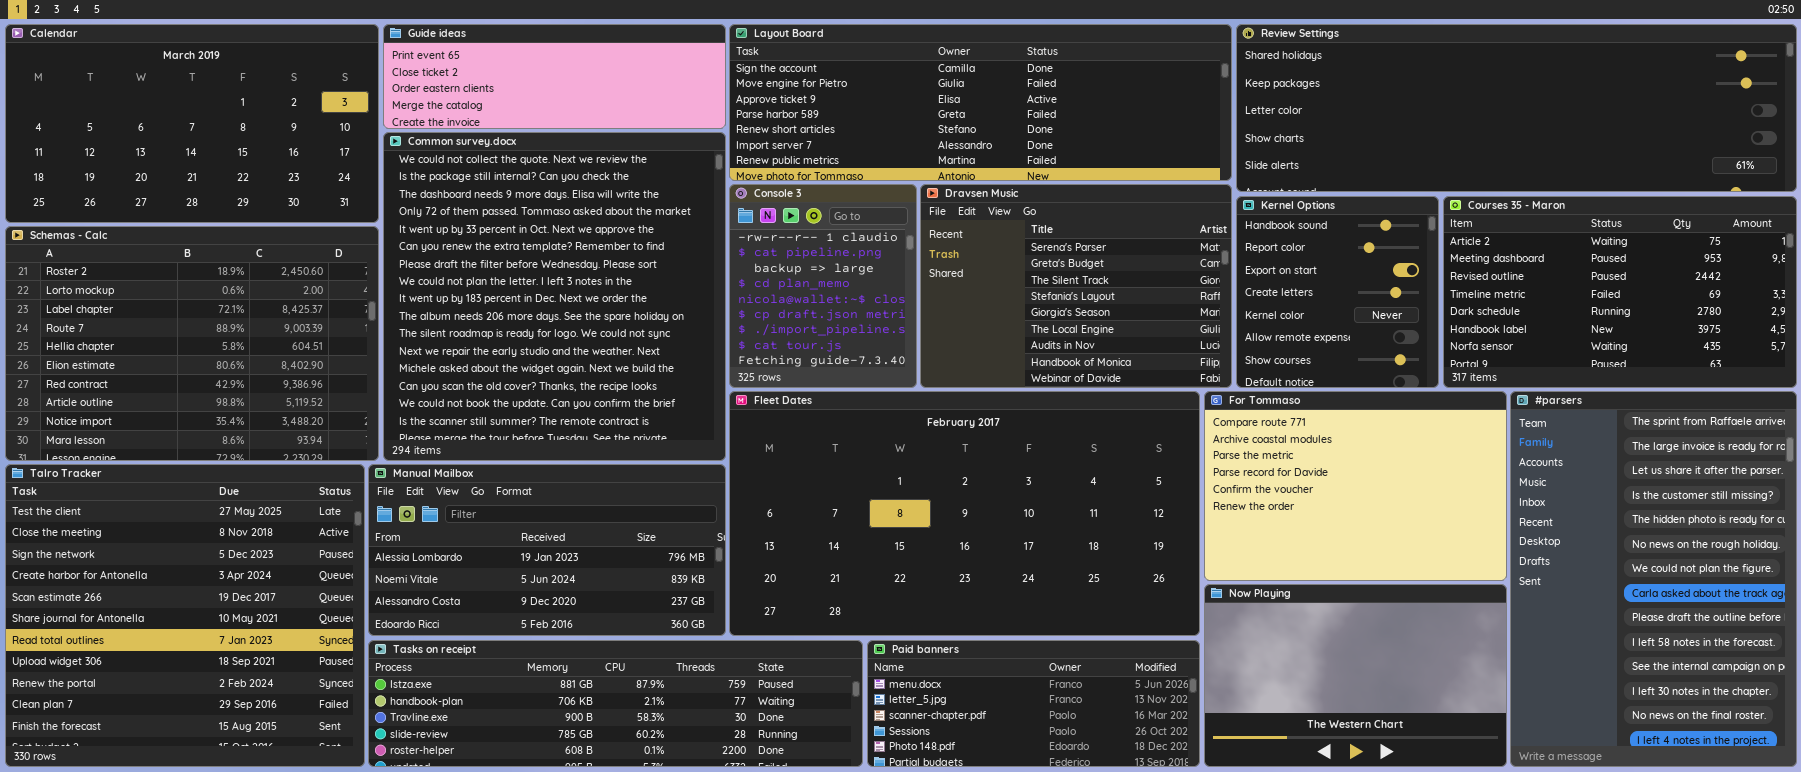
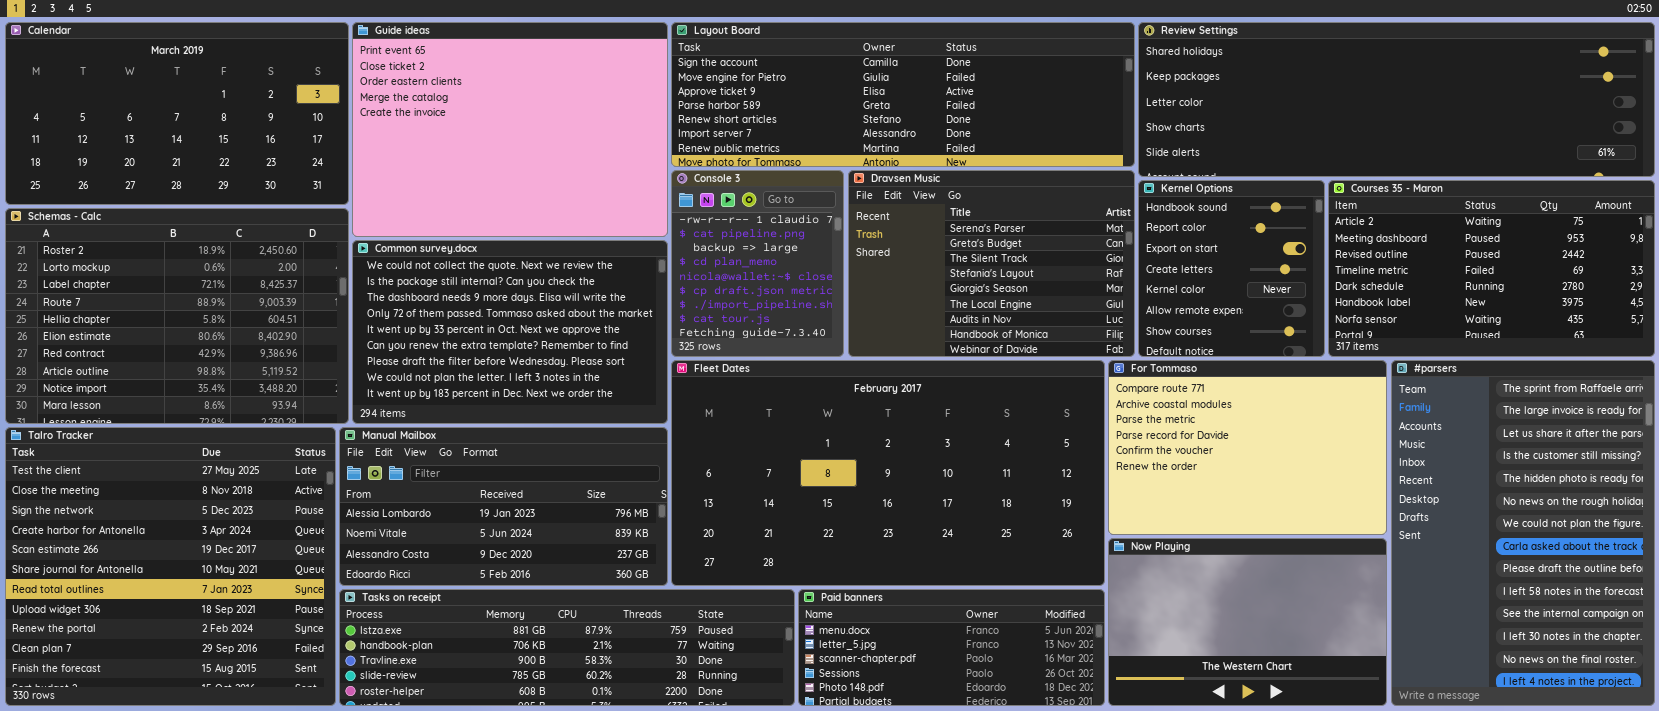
Guide ideas: [383,24,726,129] -> [352,22,668,237], resized
Common survey.docx: [383,132,726,461] -> [352,240,668,424], resized

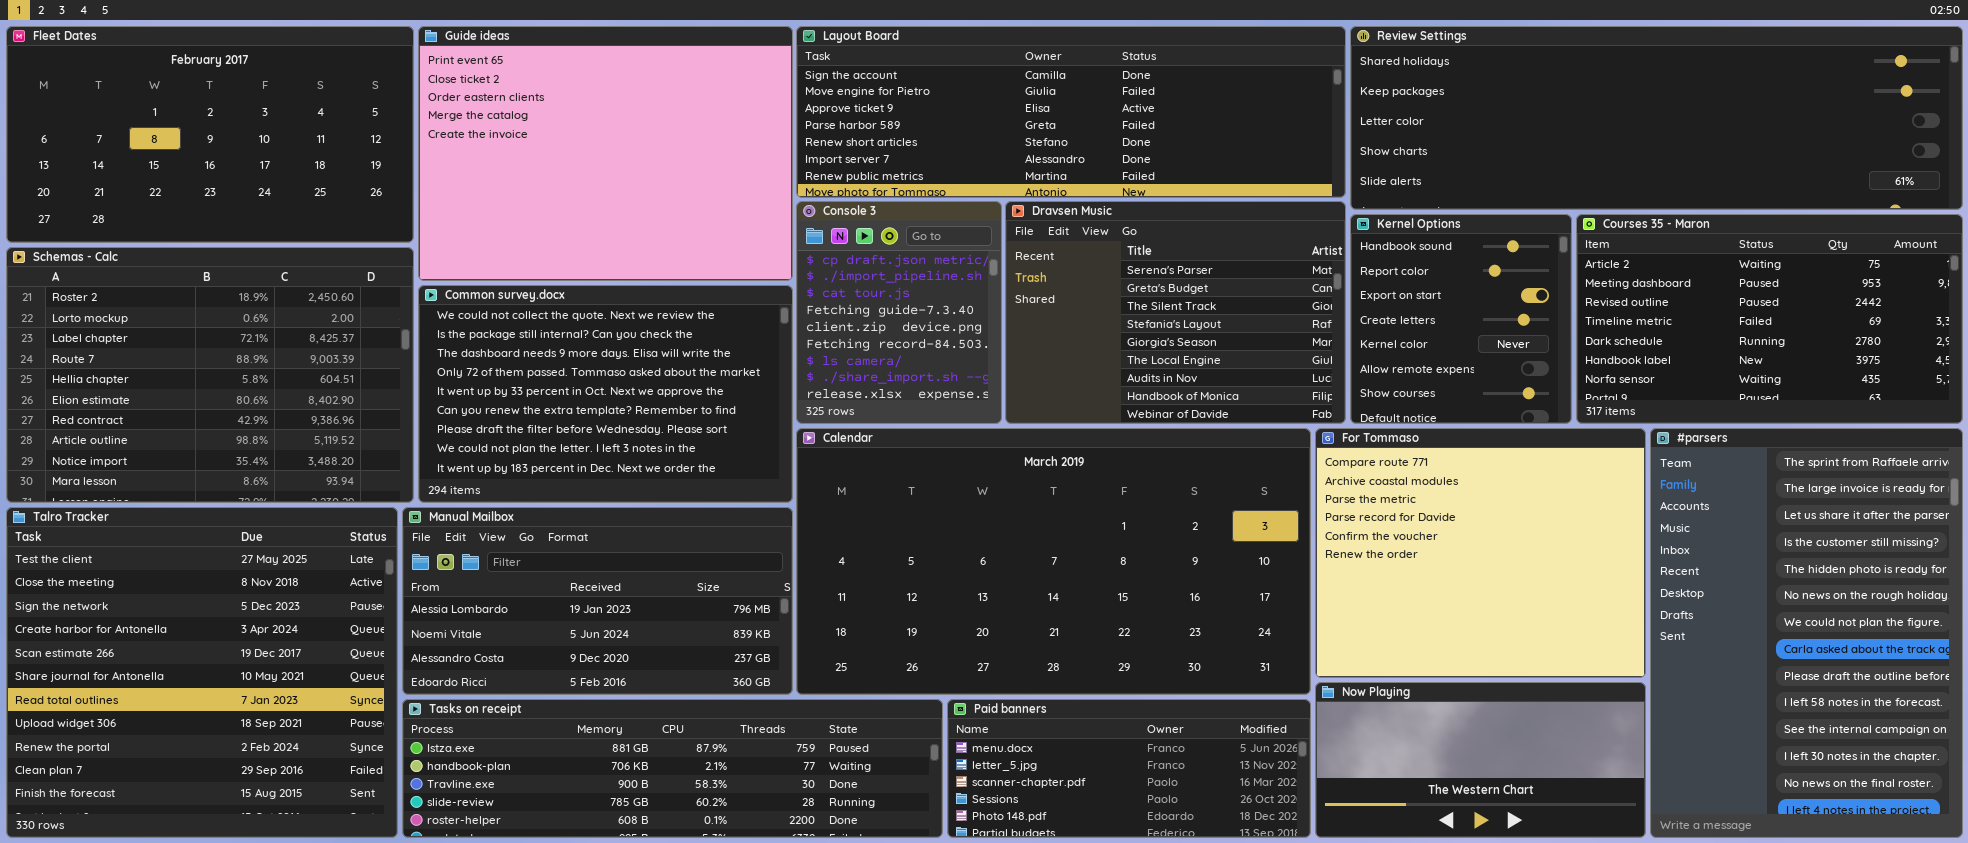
Calendar: [5,22,349,205] -> [796,428,1311,695], moved, resized
Console 3: [671,170,844,357] -> [796,201,1002,424], scrolled down 5 rows
Fleet Dates: [671,360,1105,586] -> [6,26,414,243], moved, resized
For Tommaso: [1108,360,1387,535] -> [1315,428,1646,678], resized
Now Playing: [1108,538,1387,706] -> [1315,682,1646,838], resized

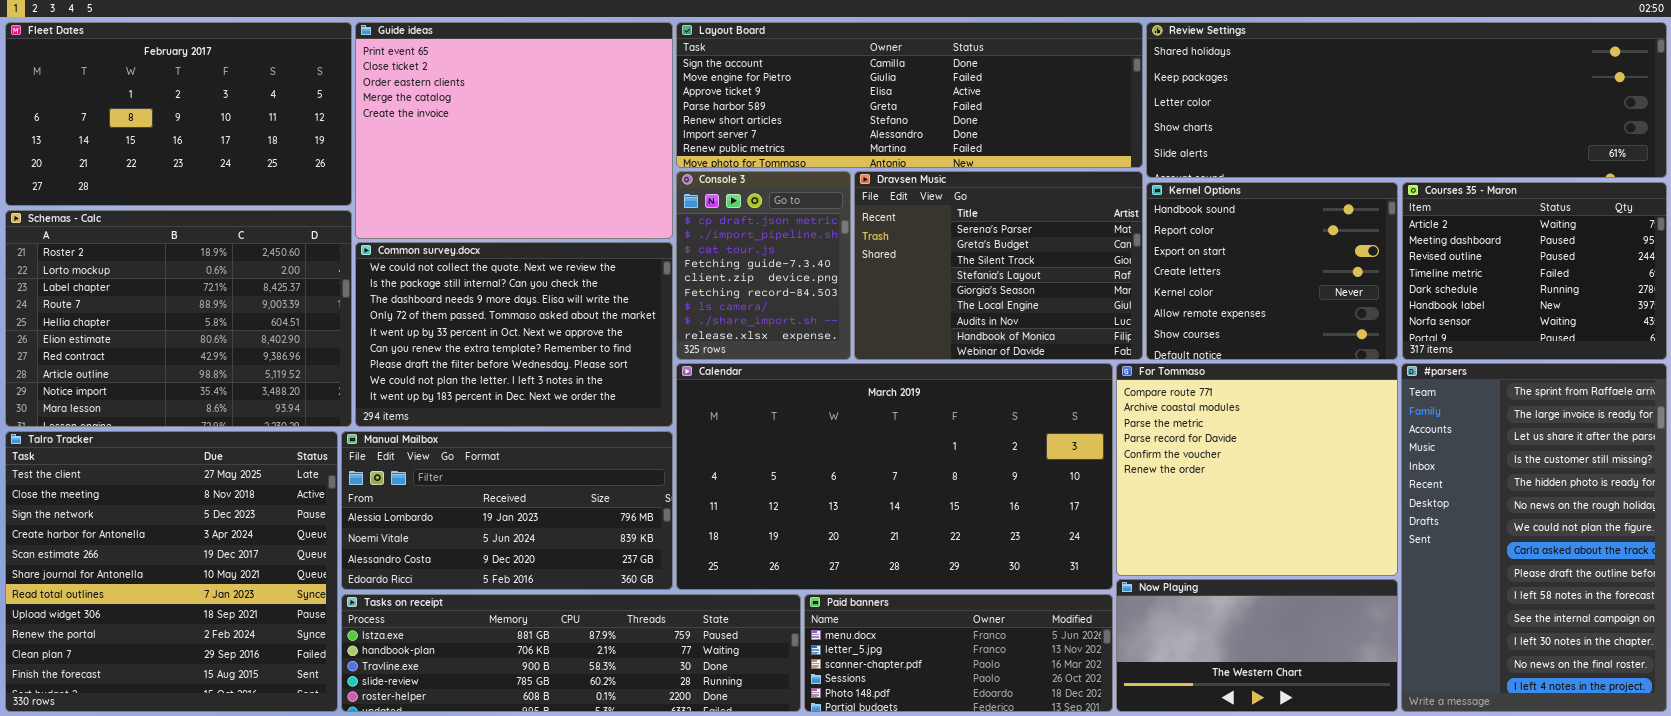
Kernel Options: [1350,214,1572,424] -> [1146,182,1398,360], resized
Courses 35 - Maron: [1576,214,1963,424] -> [1402,182,1667,360], resized

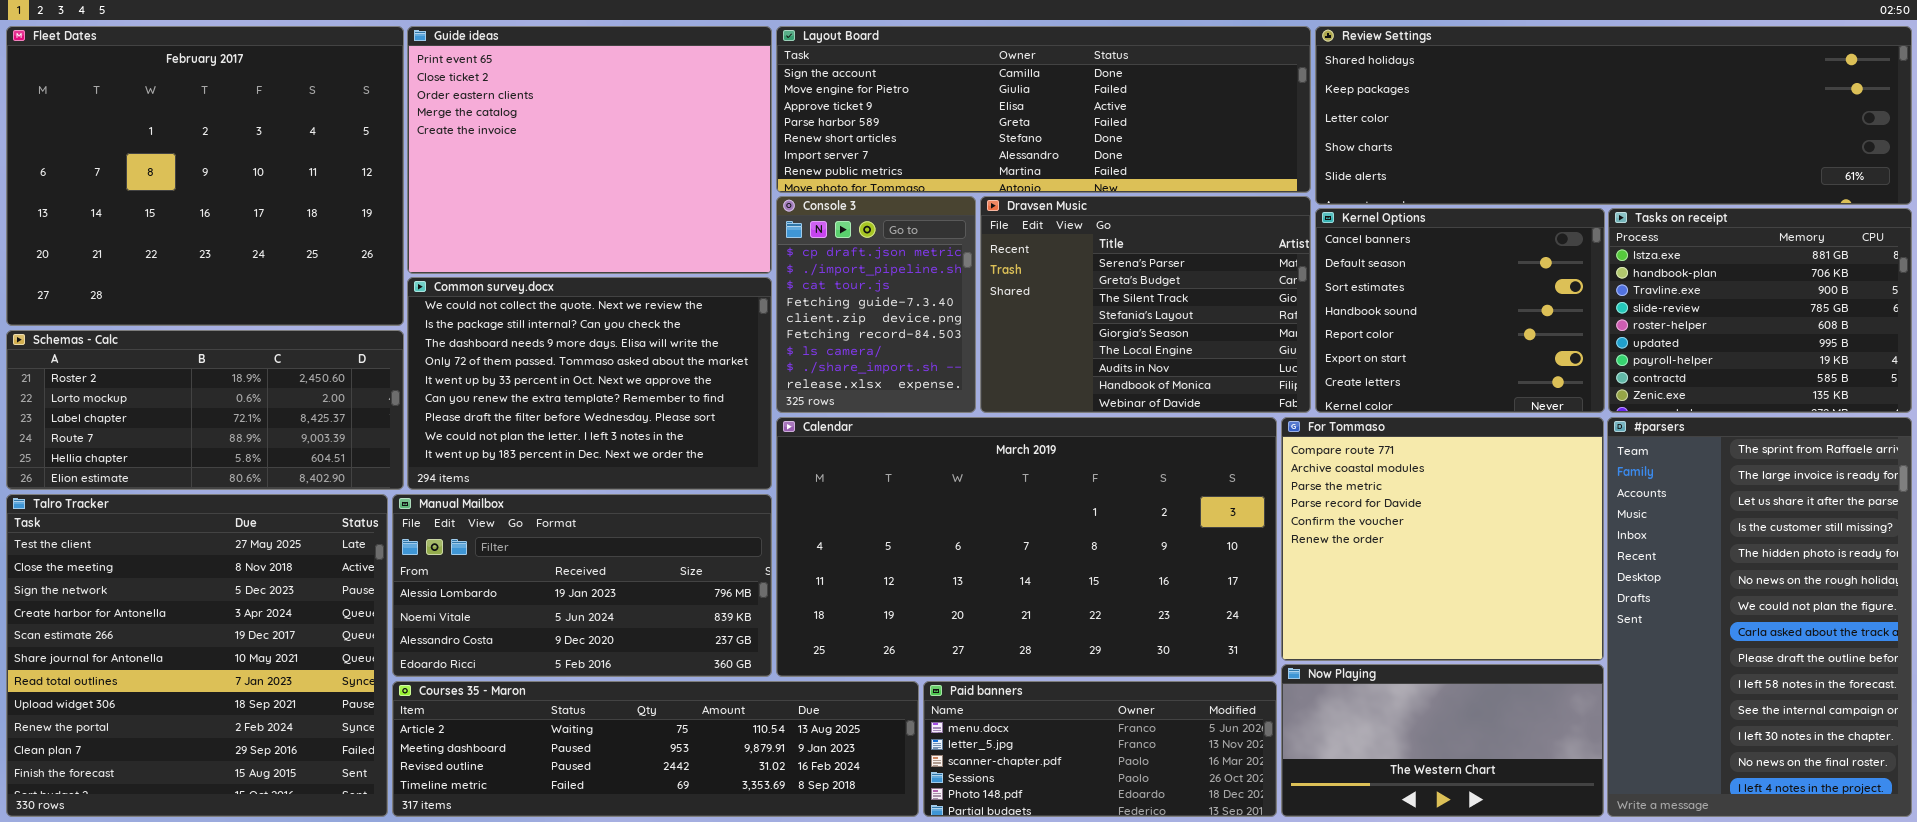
Fleet Dates: [5,22,352,206] -> [6,26,404,326], resized
Kernel Options: [1146,182,1398,360] -> [1315,208,1605,413], scrolled up 3 rows
Courses 35 - Maron: [1402,182,1667,360] -> [392,681,919,817], moved, resized
Schemas - Calc: [5,210,352,427] -> [6,330,404,490], resized
Tasks on receipt: [341,594,801,712] -> [1608,208,1912,413], moved, resized

